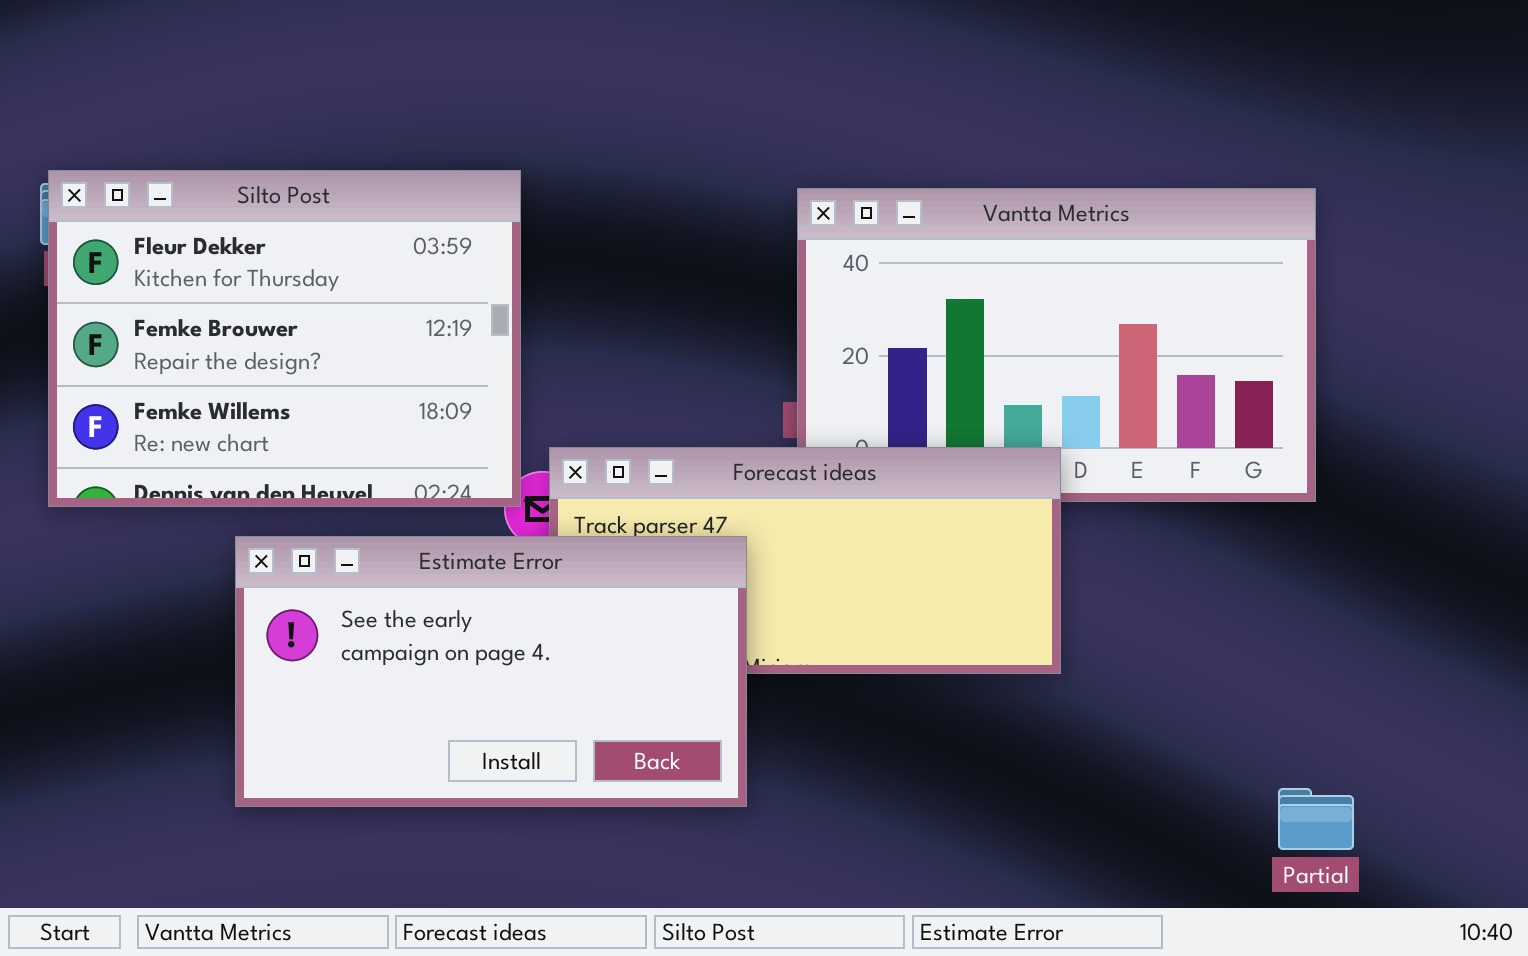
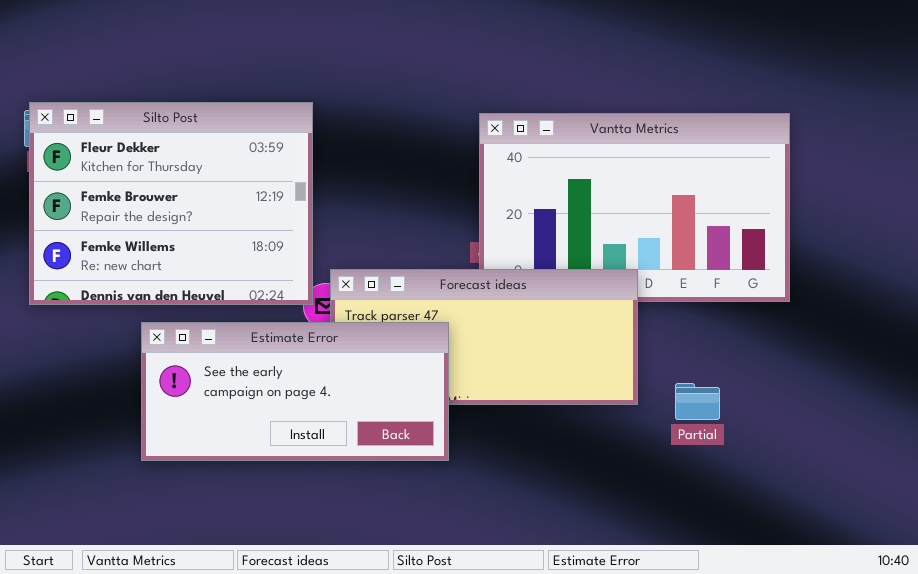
Estimate Error: [235,536,747,807] -> [141,322,449,461], resized
Partial: [1278,788,1354,850] -> [675,383,720,420], moved

